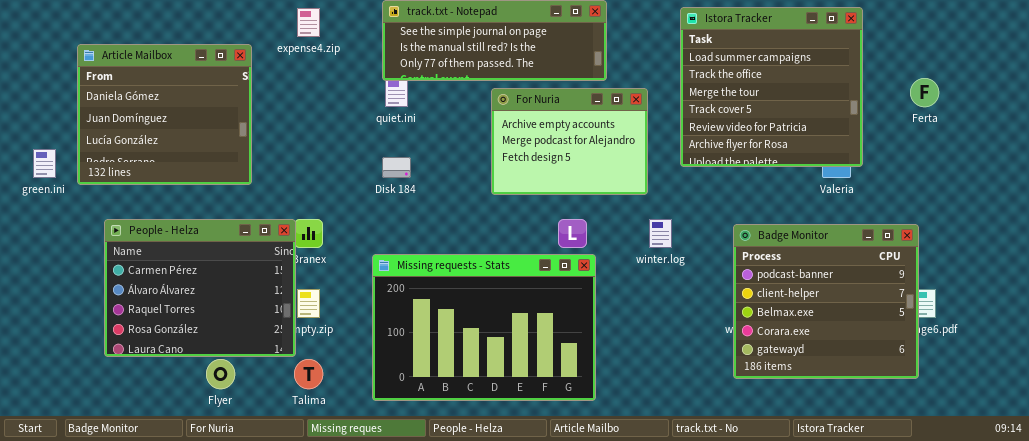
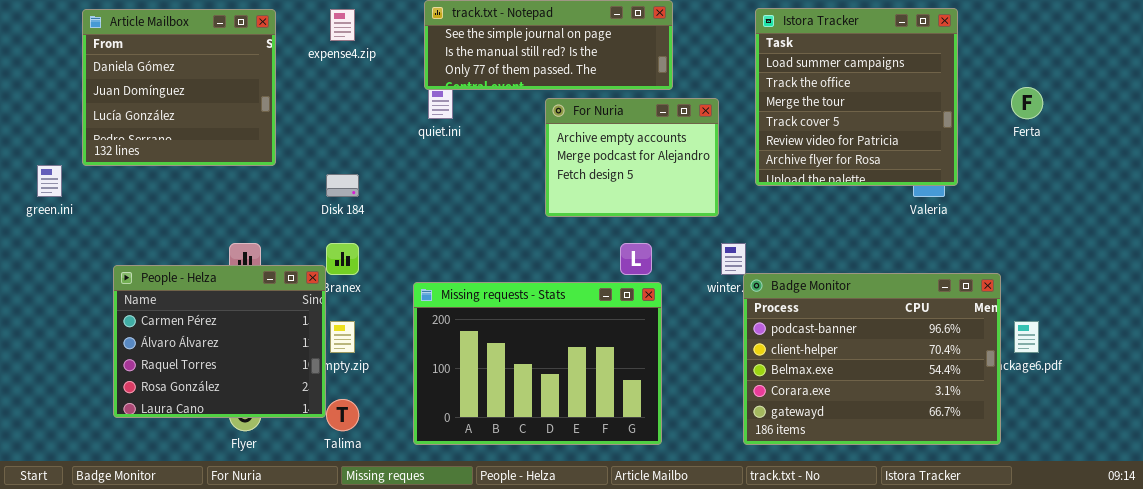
Article Mailbox: [77,44,252,185] -> [82,9,276,166], moved
Disk 184: [382,157,411,178] -> [326,174,359,197], moved
People - Helza: [104,219,296,357] -> [113,265,326,418], moved
Badge Monitor: [733,224,919,379] -> [743,273,1001,445], moved, resized

